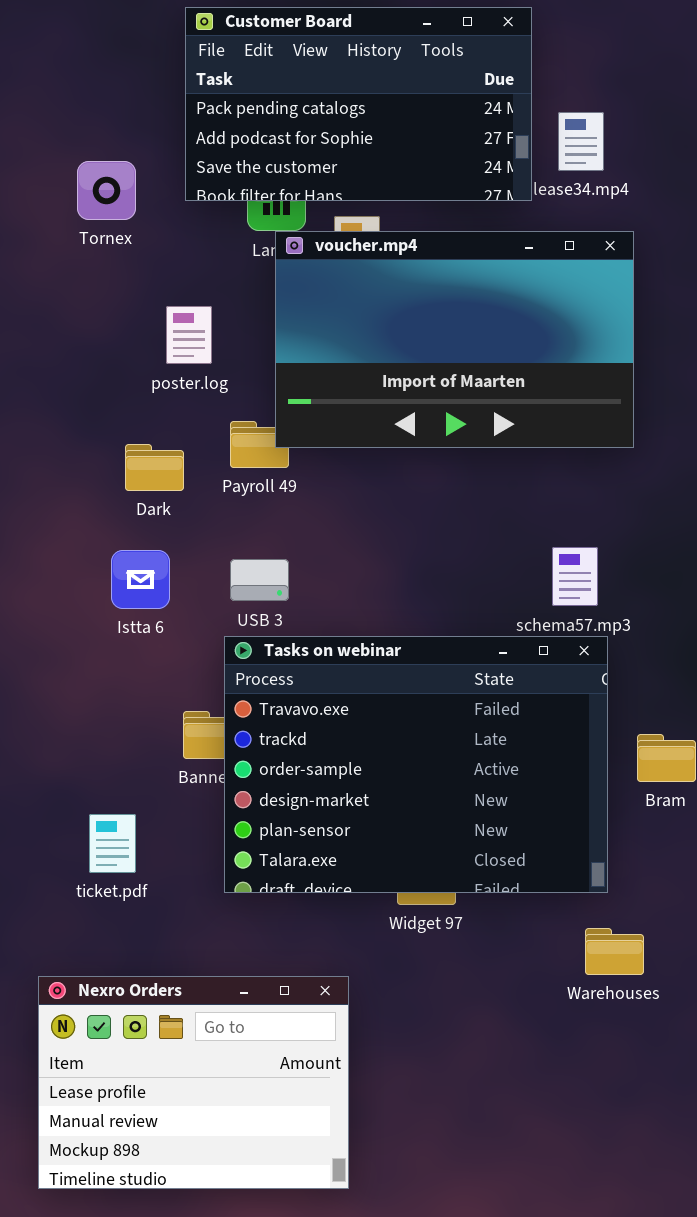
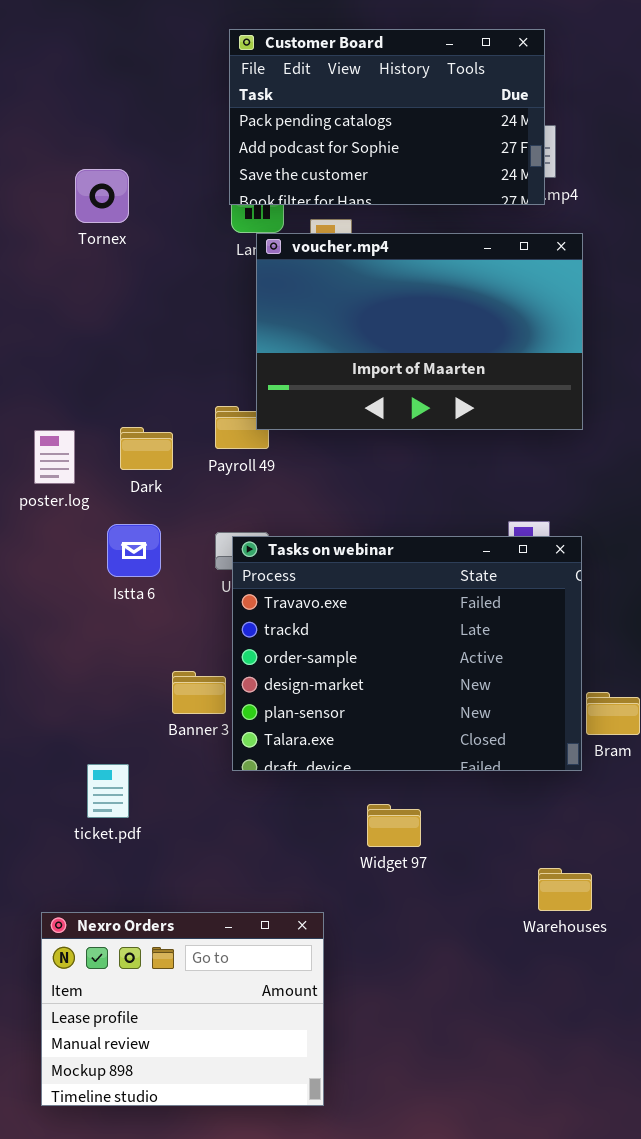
Customer Board: [185,7,532,201] -> [229,29,545,205], moved
poster.log: [166,306,212,364] -> [34,430,75,484], moved
Tasks on webinar: [224,636,608,893] -> [232,536,582,771], moved

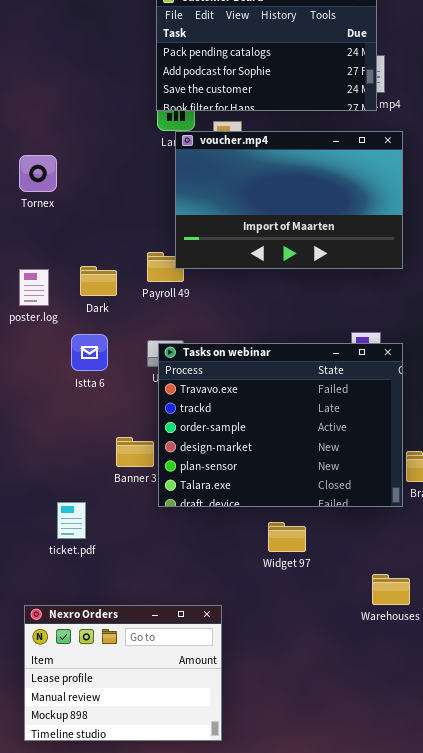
Tornex: [75,169,129,223] -> [19,155,57,192], moved
Widget 97: [367,804,421,847] -> [268,522,306,552], moved

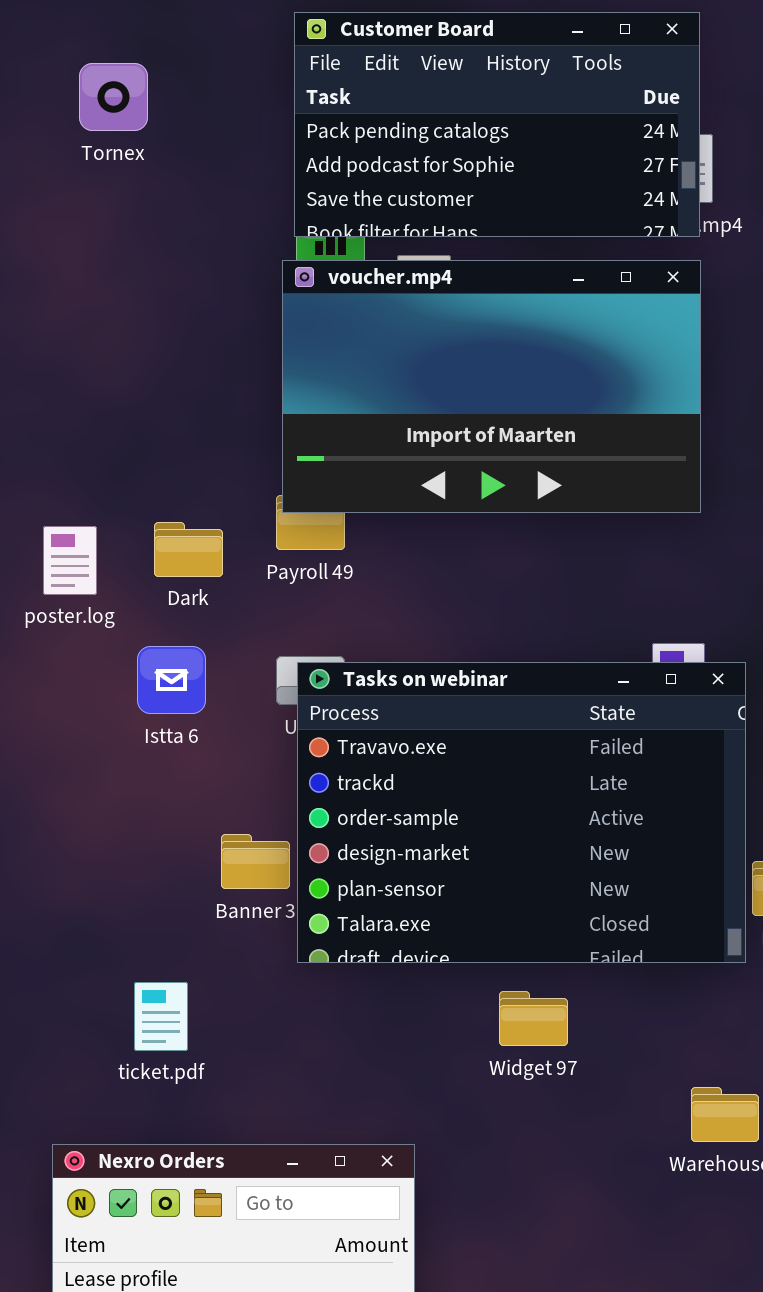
voucher.mp4: [175,131,403,269] -> [282,260,701,513], moved
Tornex: [19,155,57,192] -> [79,63,148,131], moved
ticket.pdf: [57,502,86,539] -> [134,982,188,1051], moved

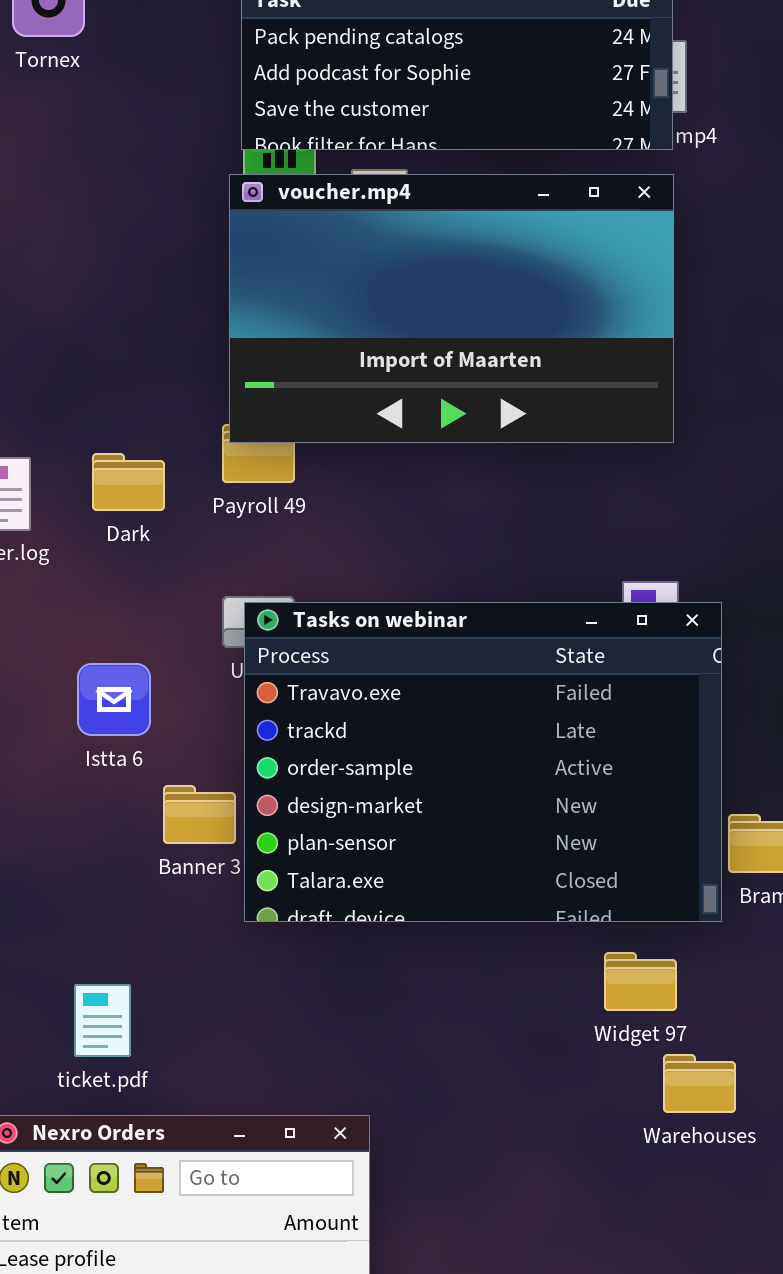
Istta 6: [137,646,206,714] -> [77,663,151,736], moved
ticket.pdf: [134,982,188,1051] -> [74,984,131,1057], moved
Widget 97: [499,991,568,1046] -> [604,952,677,1011], moved

